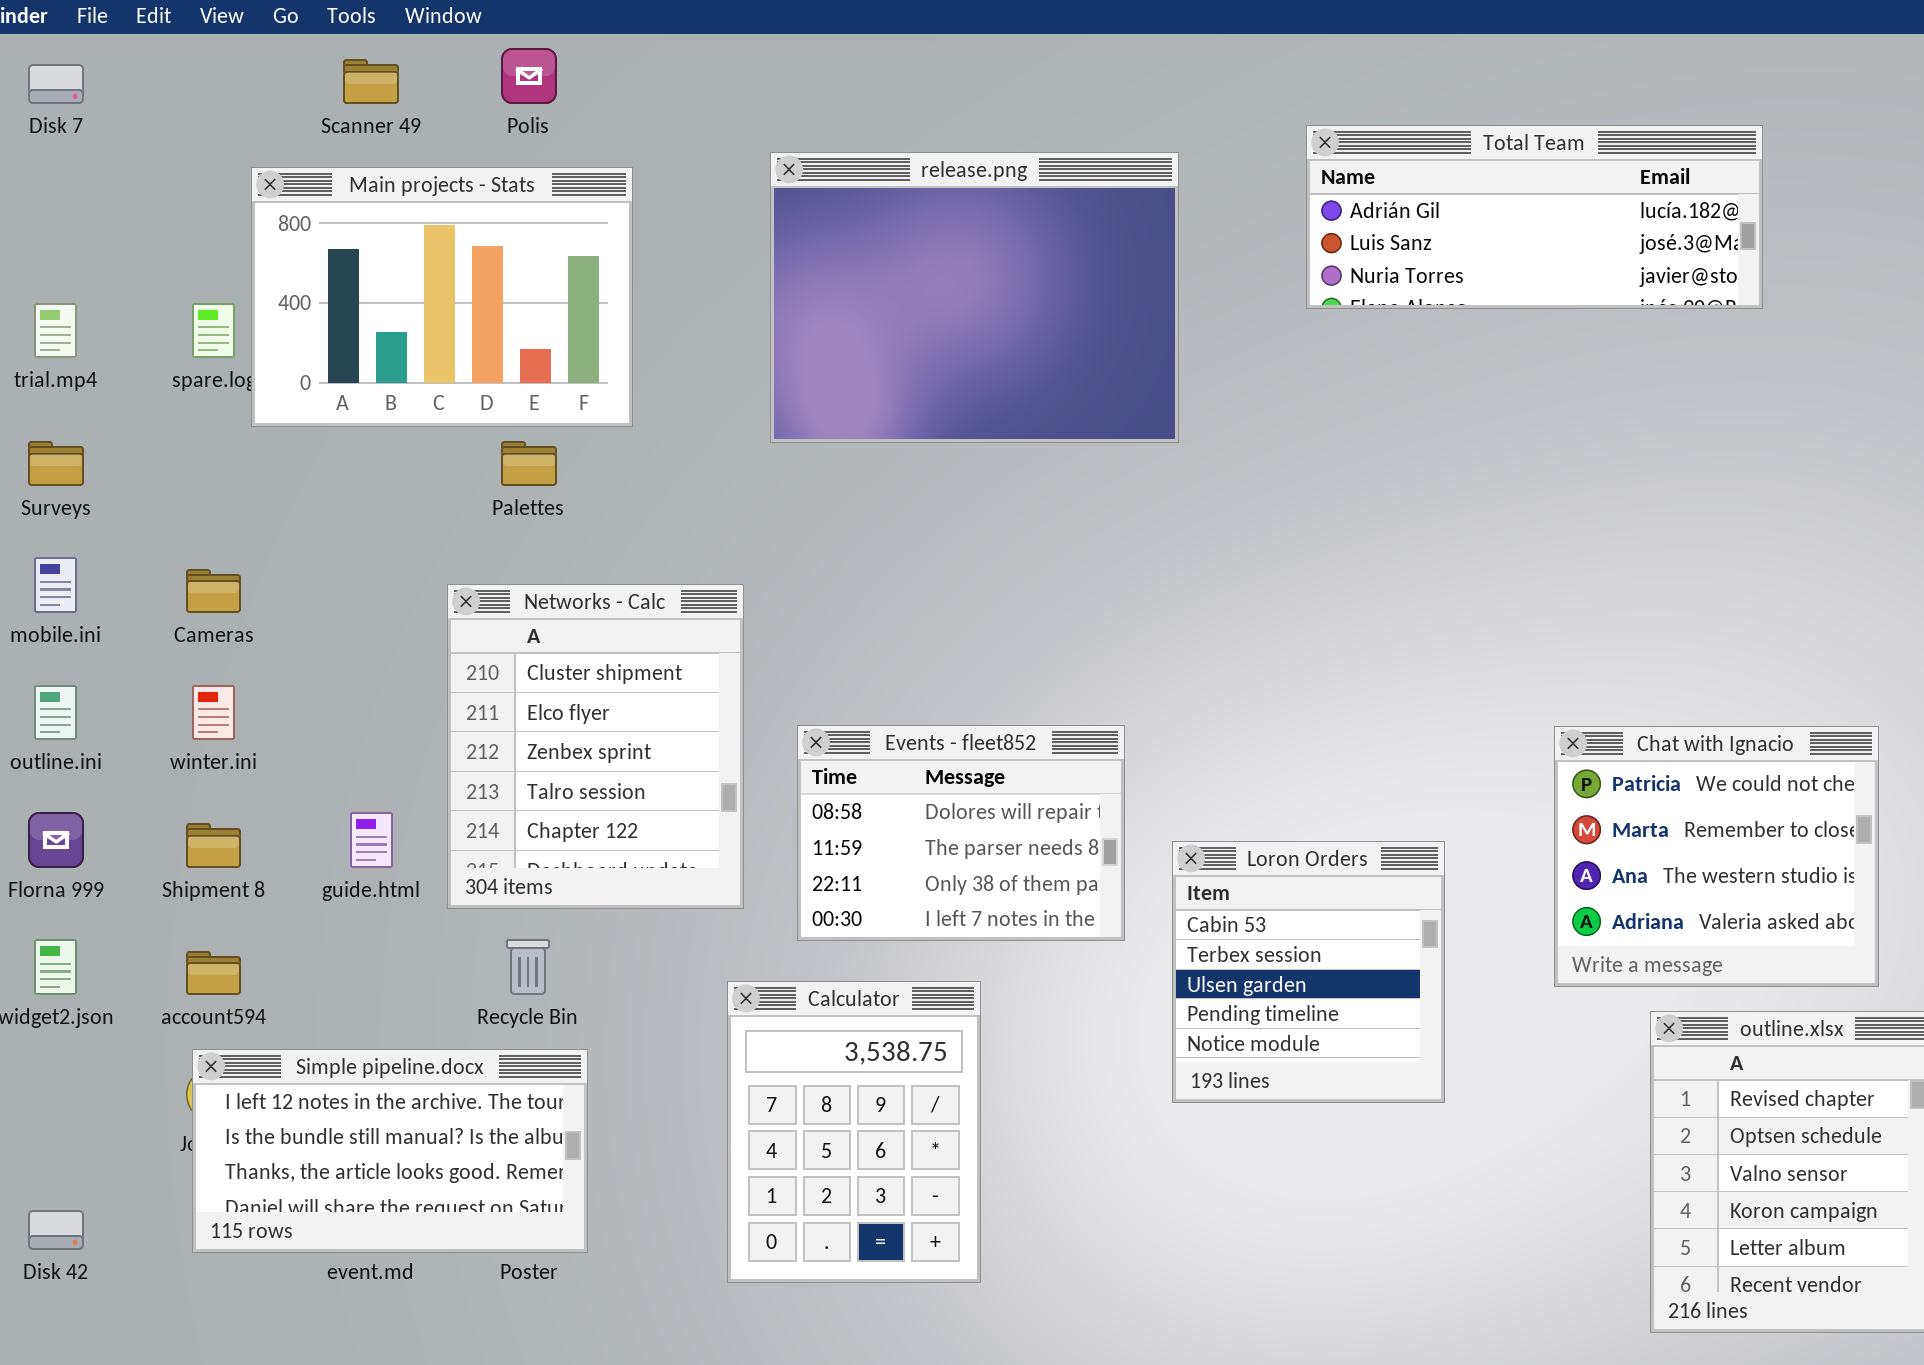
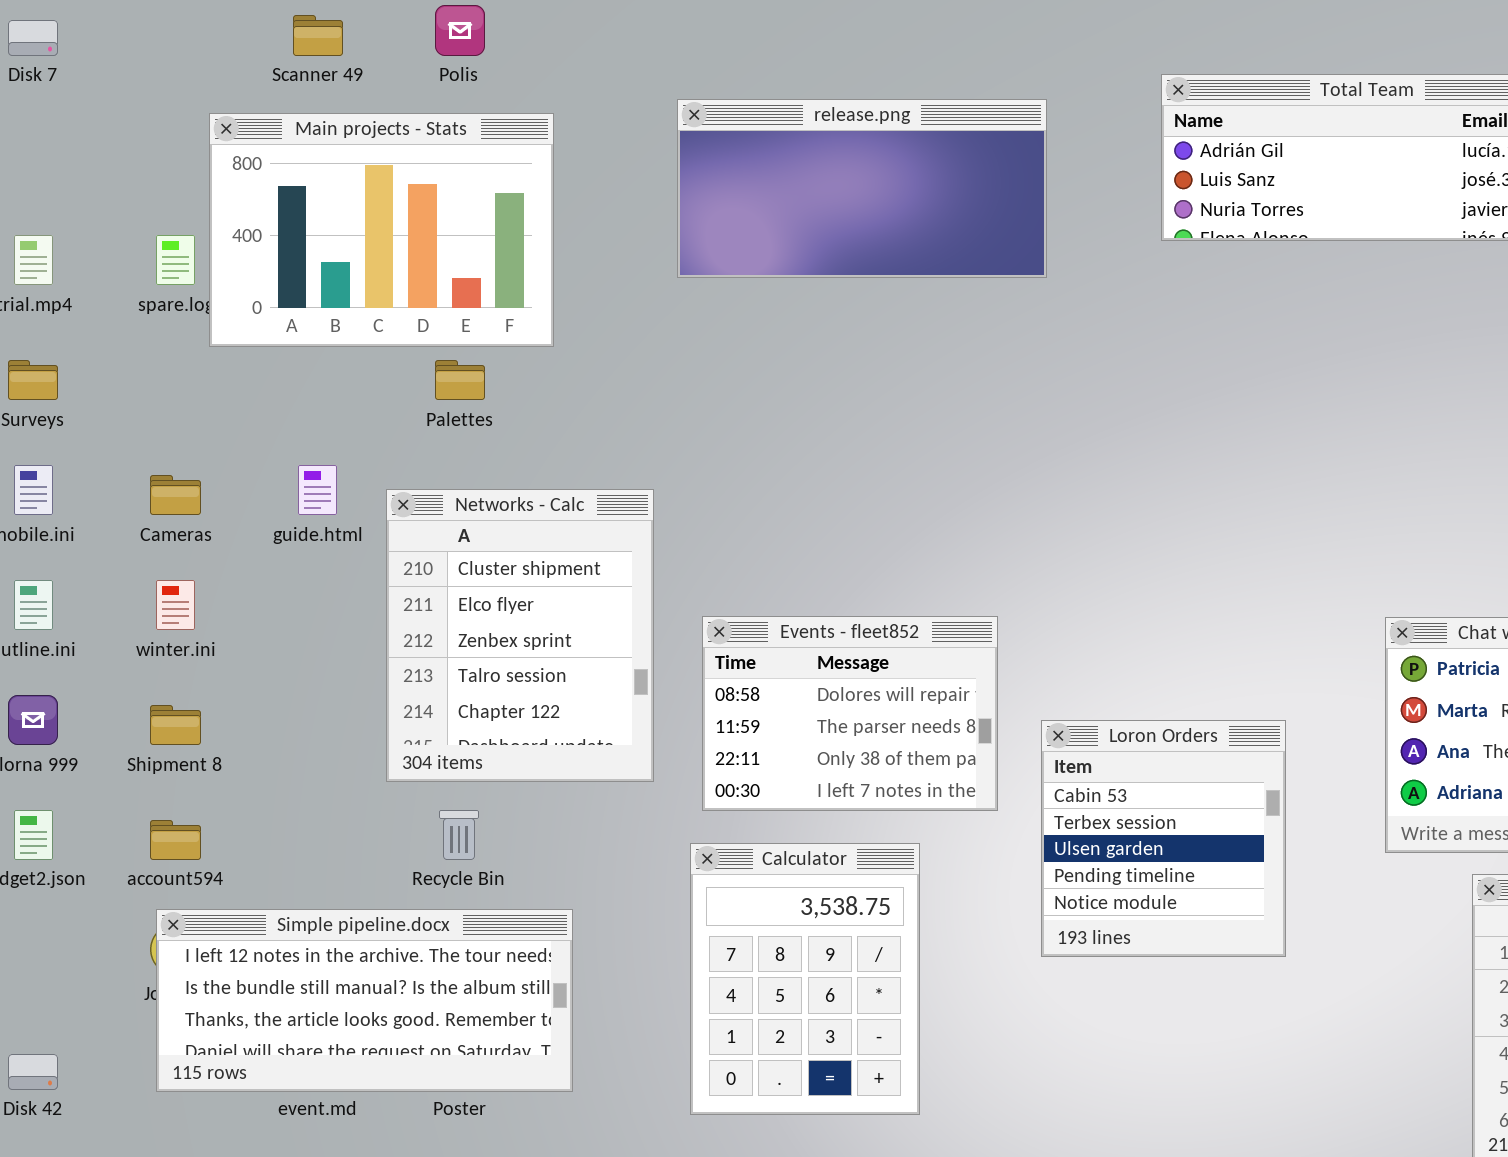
release.png: [770,152,1179,443] -> [677,99,1047,278], resized
guide.html: [350,812,393,868] -> [298,465,337,515], moved
Calculator: [727,981,981,1283] -> [690,843,920,1115], moved
Simple pipeline.docx: [192,1049,588,1253] -> [156,909,573,1092], resized

